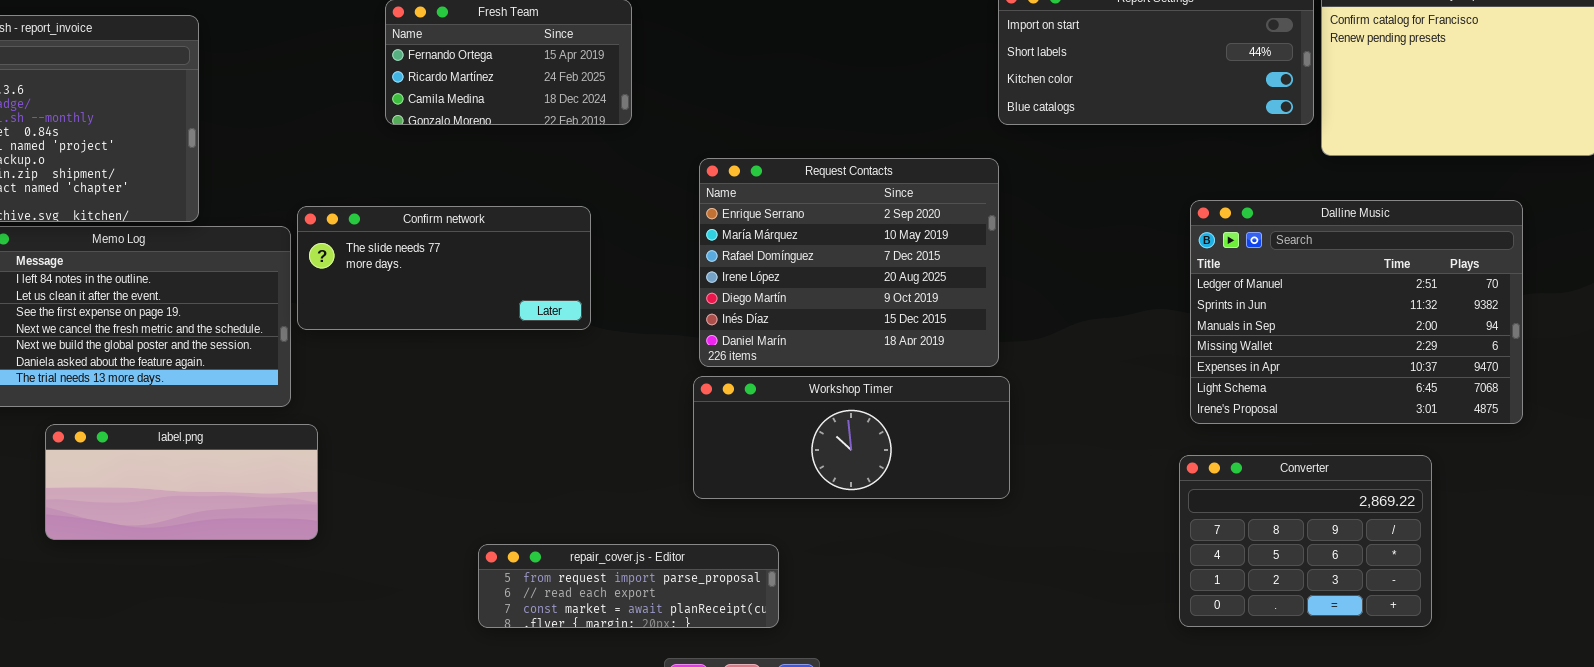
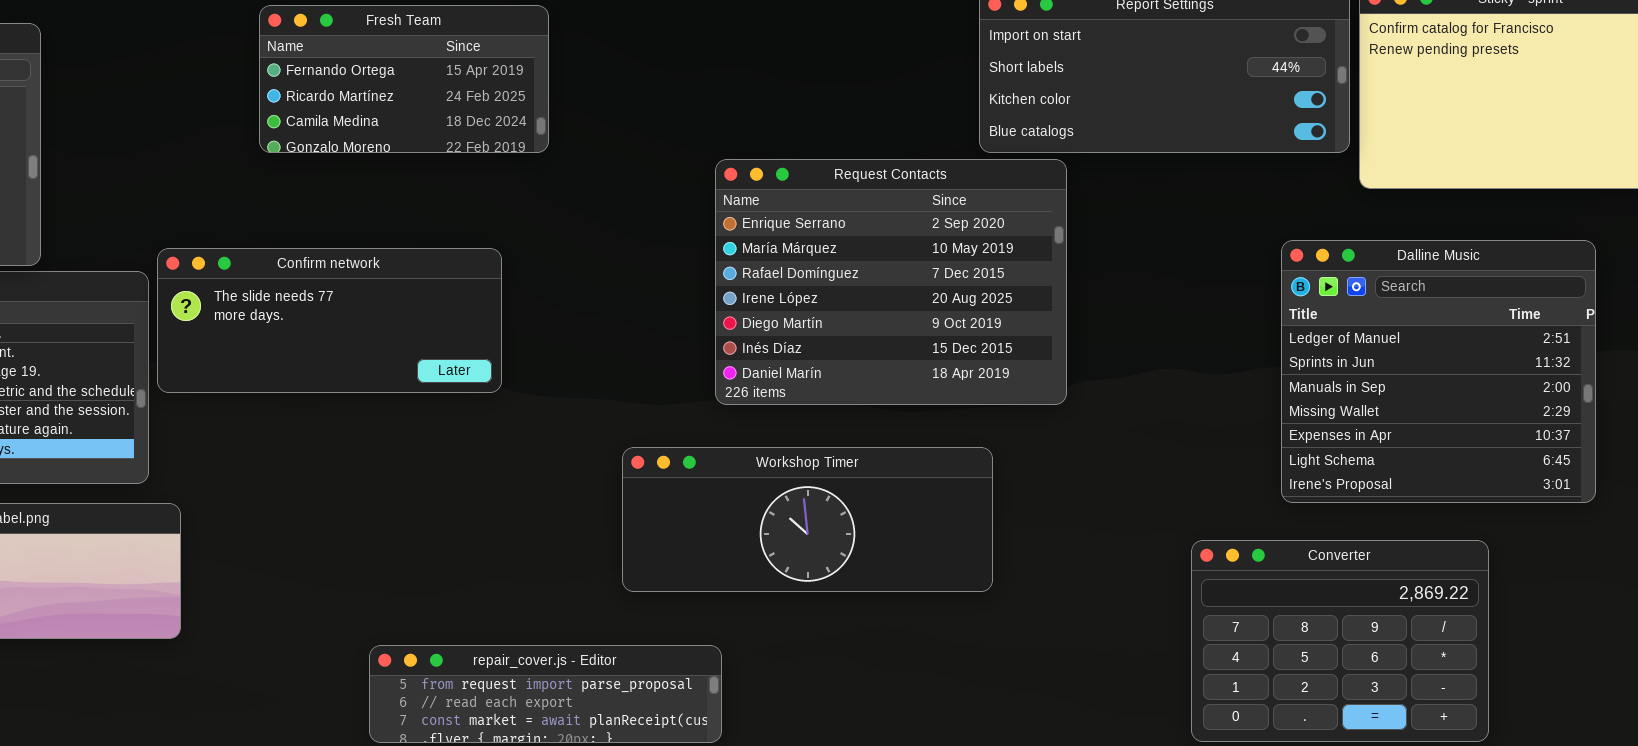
Request Contacts: [699,158,999,367] -> [715,159,1067,405], moved
Dalline Music: [1190,200,1523,424] -> [1281,240,1596,503], resized

